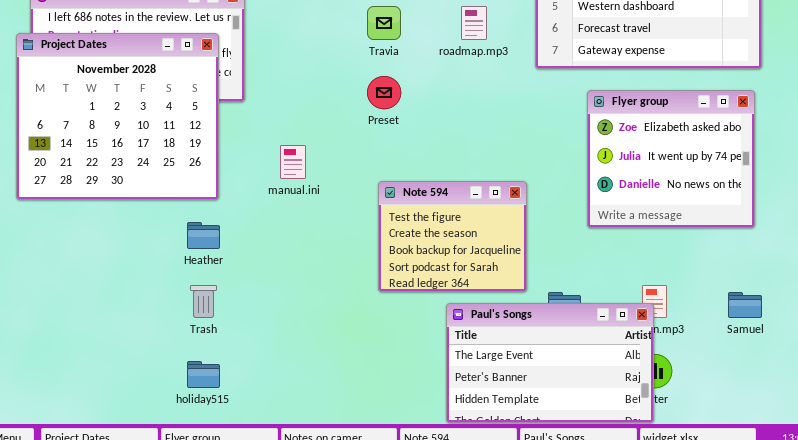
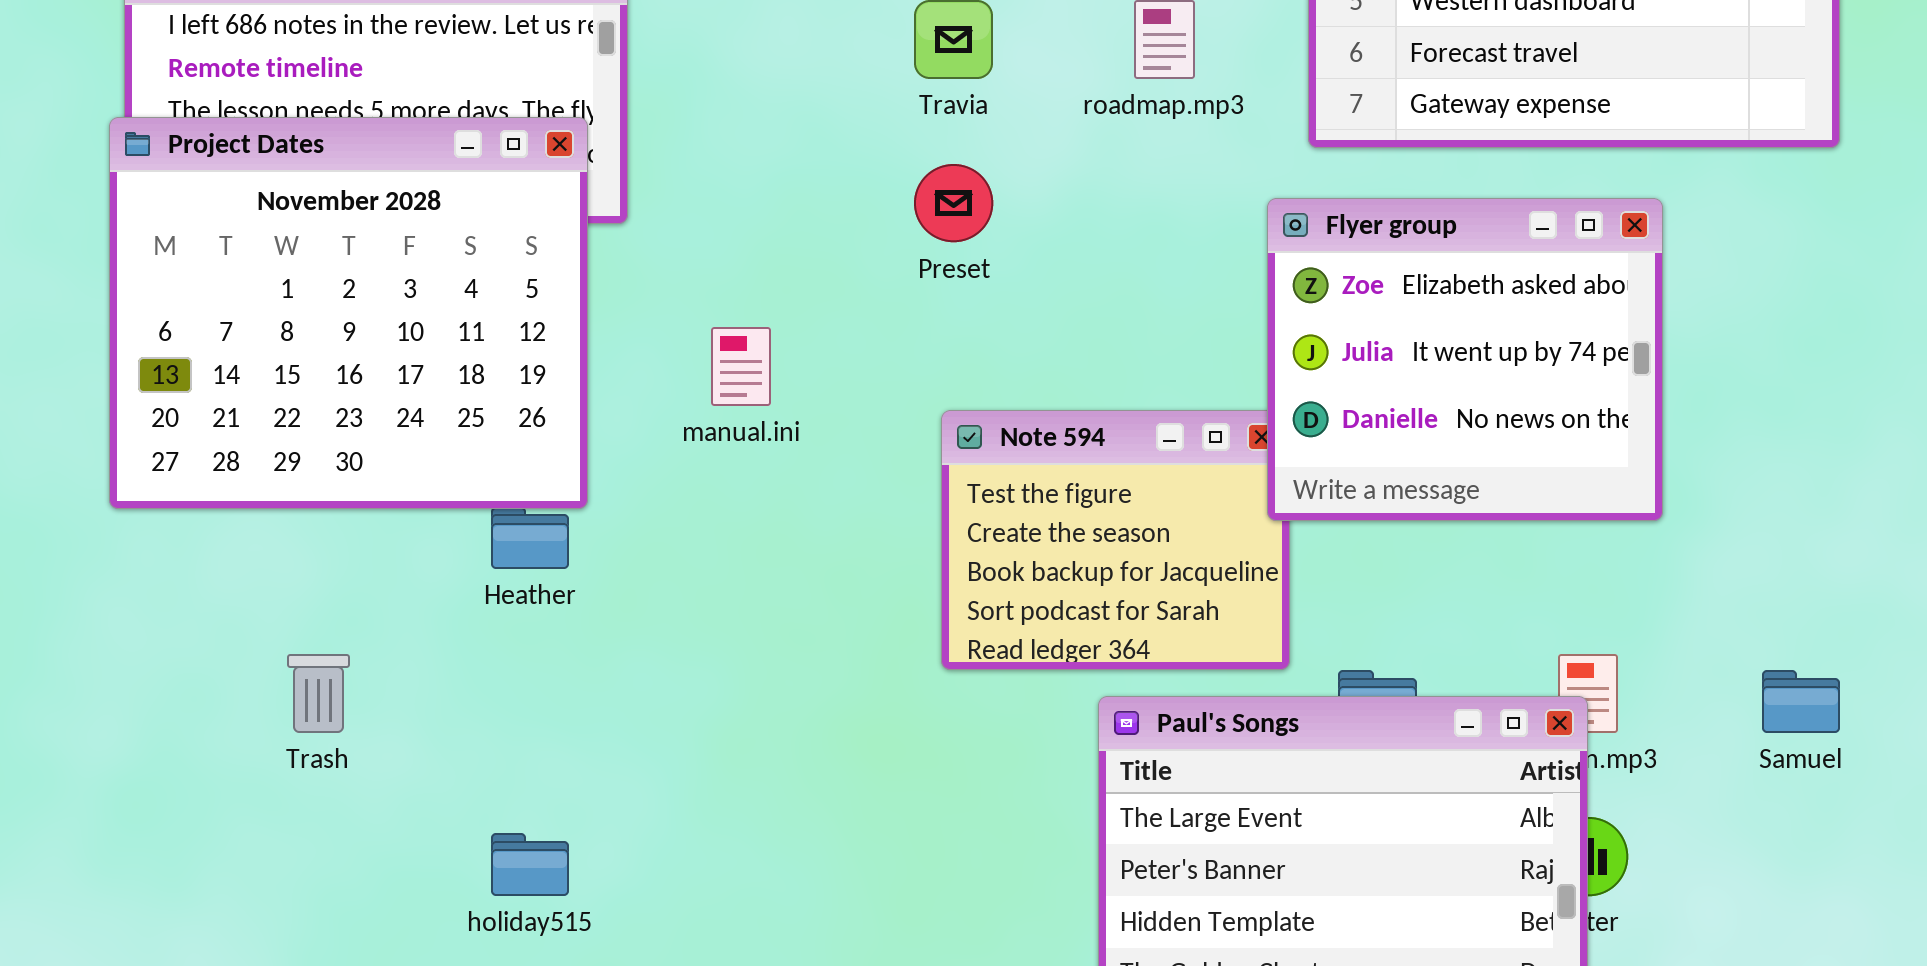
Project Dates: [16,33,219,200] -> [109,117,588,509], moved
Flyer group: [587,90,755,228] -> [1267,198,1663,521], moved
Trash: [190,285,217,318] -> [287,654,350,733], moved

